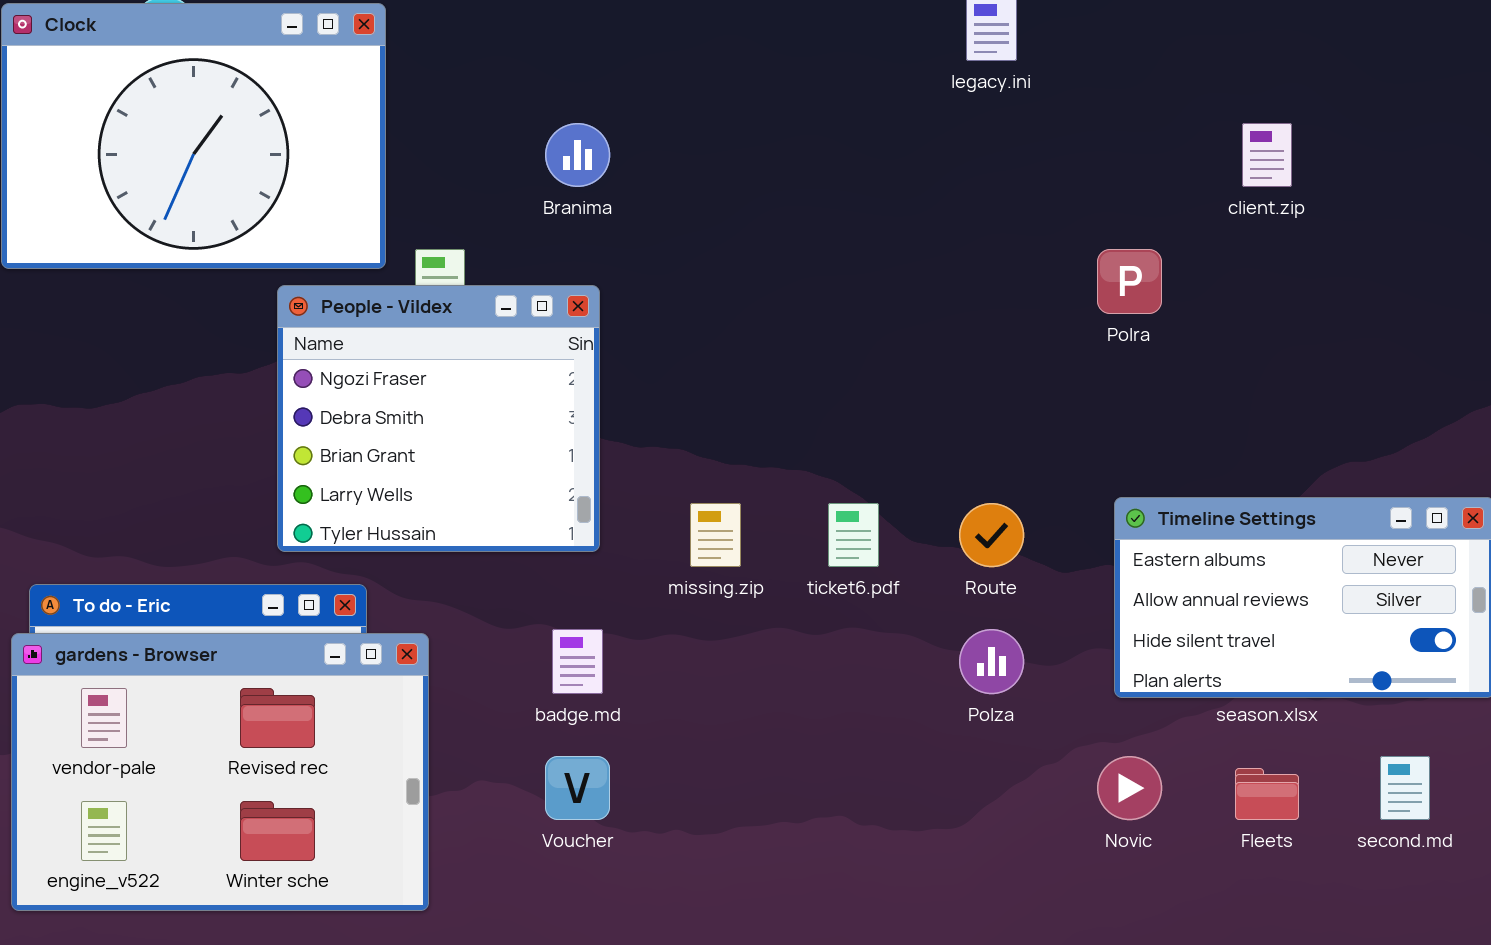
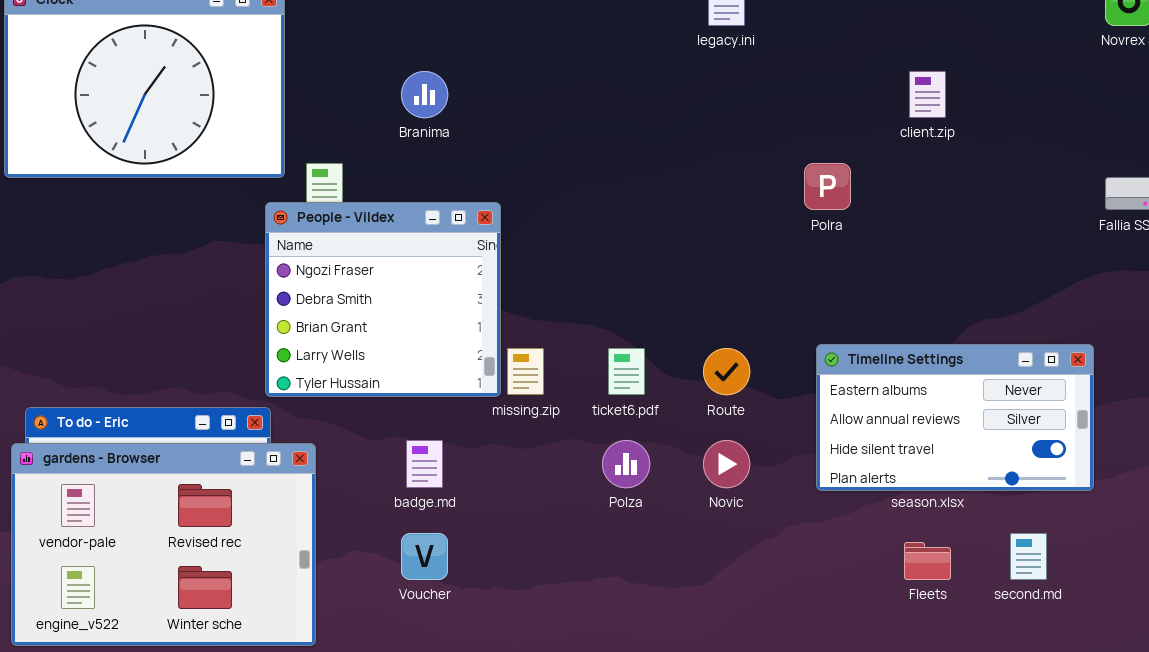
People - Vildex: [277,285,600,552] -> [265,202,501,397], moved
Polza: [959,629,1024,694] -> [602,440,650,488], moved
Novic: [1097,756,1162,820] -> [703,440,750,488], moved

